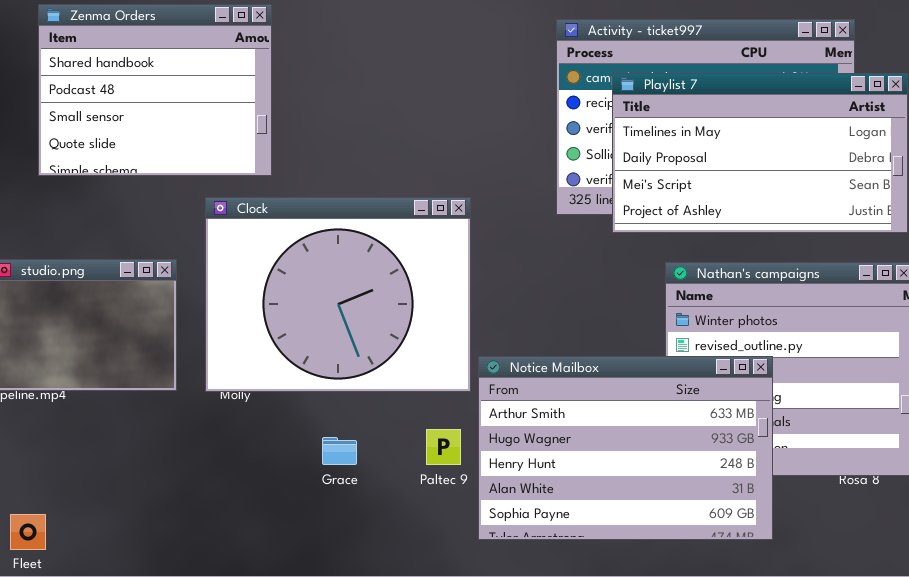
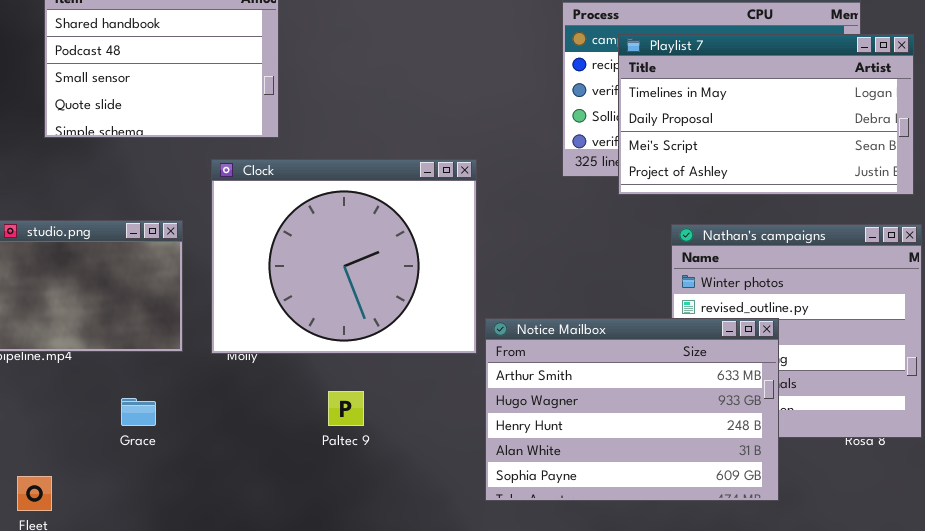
Paltec 9: [426,429,461,465] -> [328,391,364,426], moved
Grace: [322,437,357,465] -> [121,398,156,426], moved

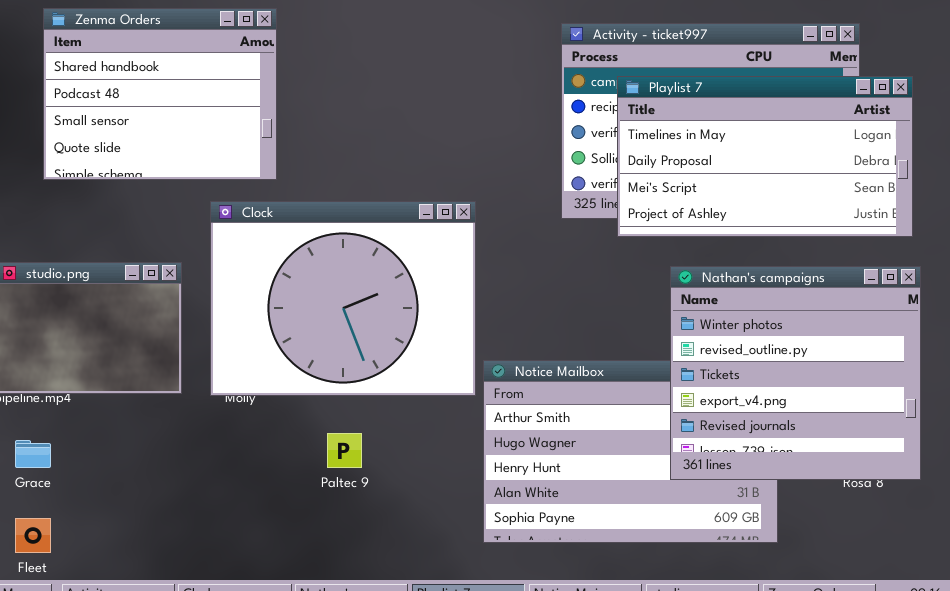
Nathan's campaigns: [671,224,922,438] -> [670,266,921,480], raised
Grace: [121,398,156,426] -> [15,440,51,468], moved

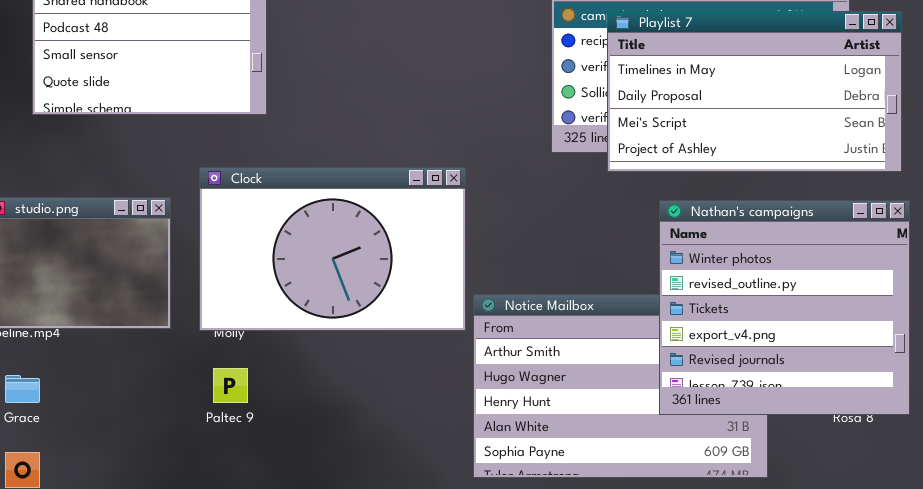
Clock: [210,201,476,396] -> [199,167,466,331], resized
Paltec 9: [327,433,362,468] -> [213,368,248,403], moved

